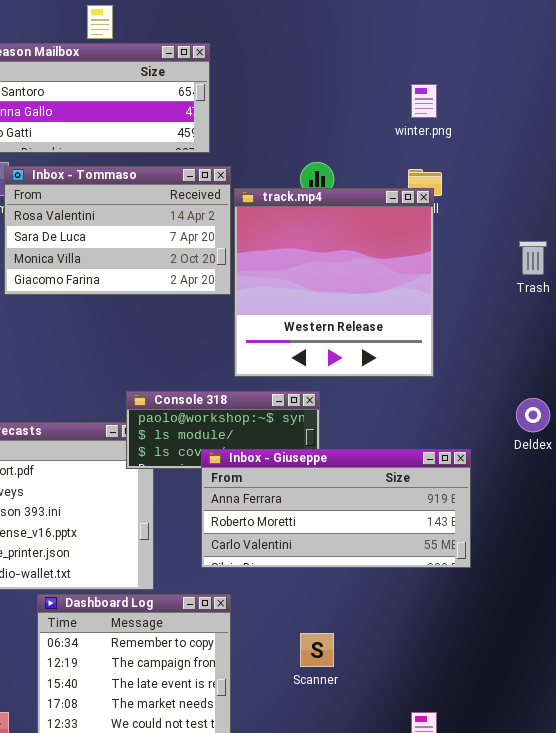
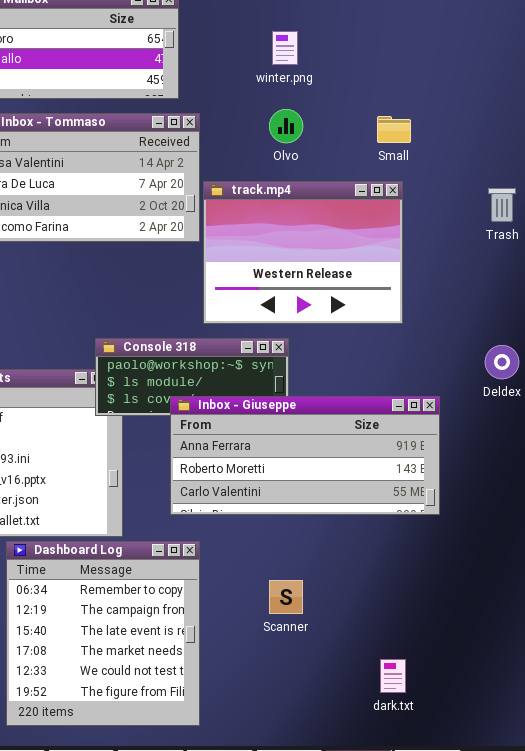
winter.png: [411,84,437,118] -> [272,31,298,65], moved
track.mp4: [234,188,434,377] -> [203,181,403,324], resized

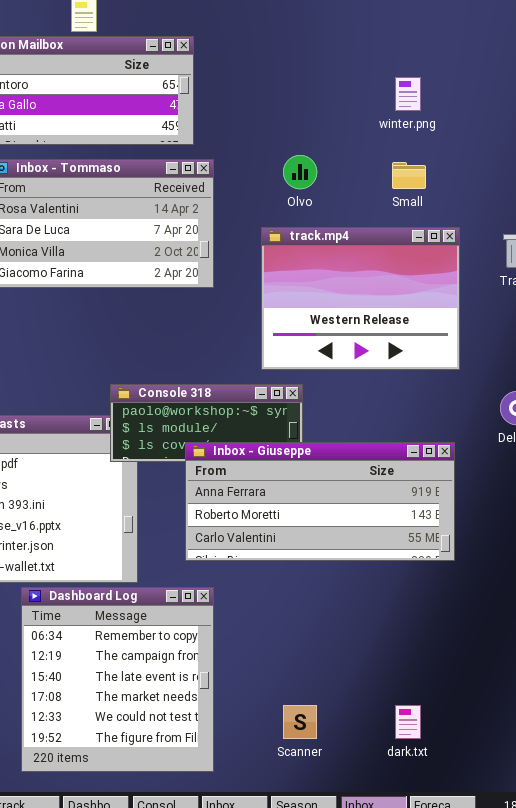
winter.png: [272,31,298,65] -> [395,77,421,111], moved
track.mp4: [203,181,403,324] -> [261,227,460,370], moved
Scanner: [269,580,303,614] -> [283,705,317,739], moved

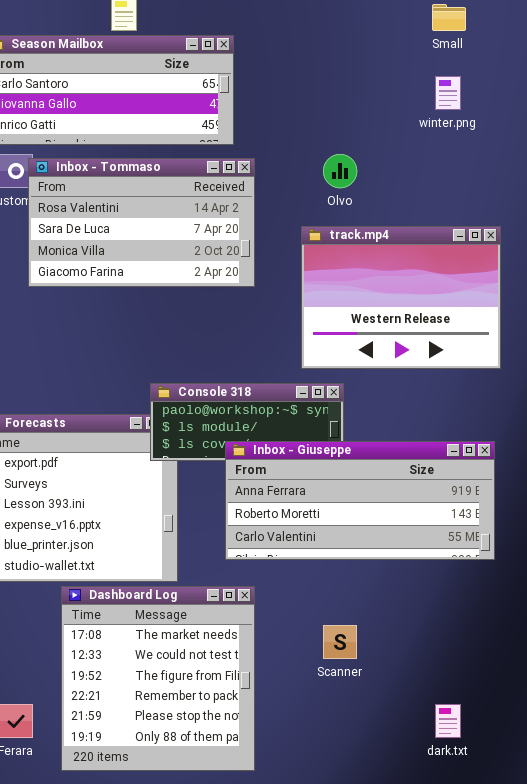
Small: [392,162,426,189] -> [432,4,466,31], moved
Dashboard Log: [21,587,214,772] -> [61,586,255,771], scrolled down 3 rows
Scanner: [283,705,317,739] -> [323,625,357,659], moved

